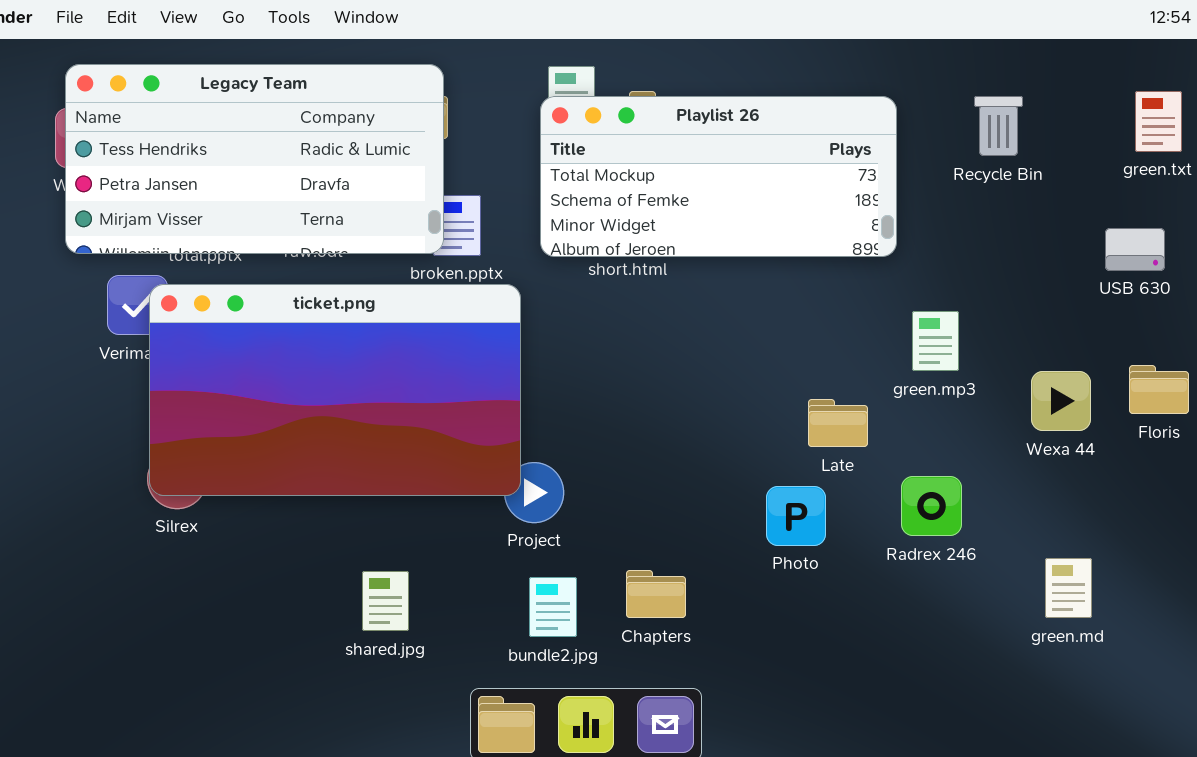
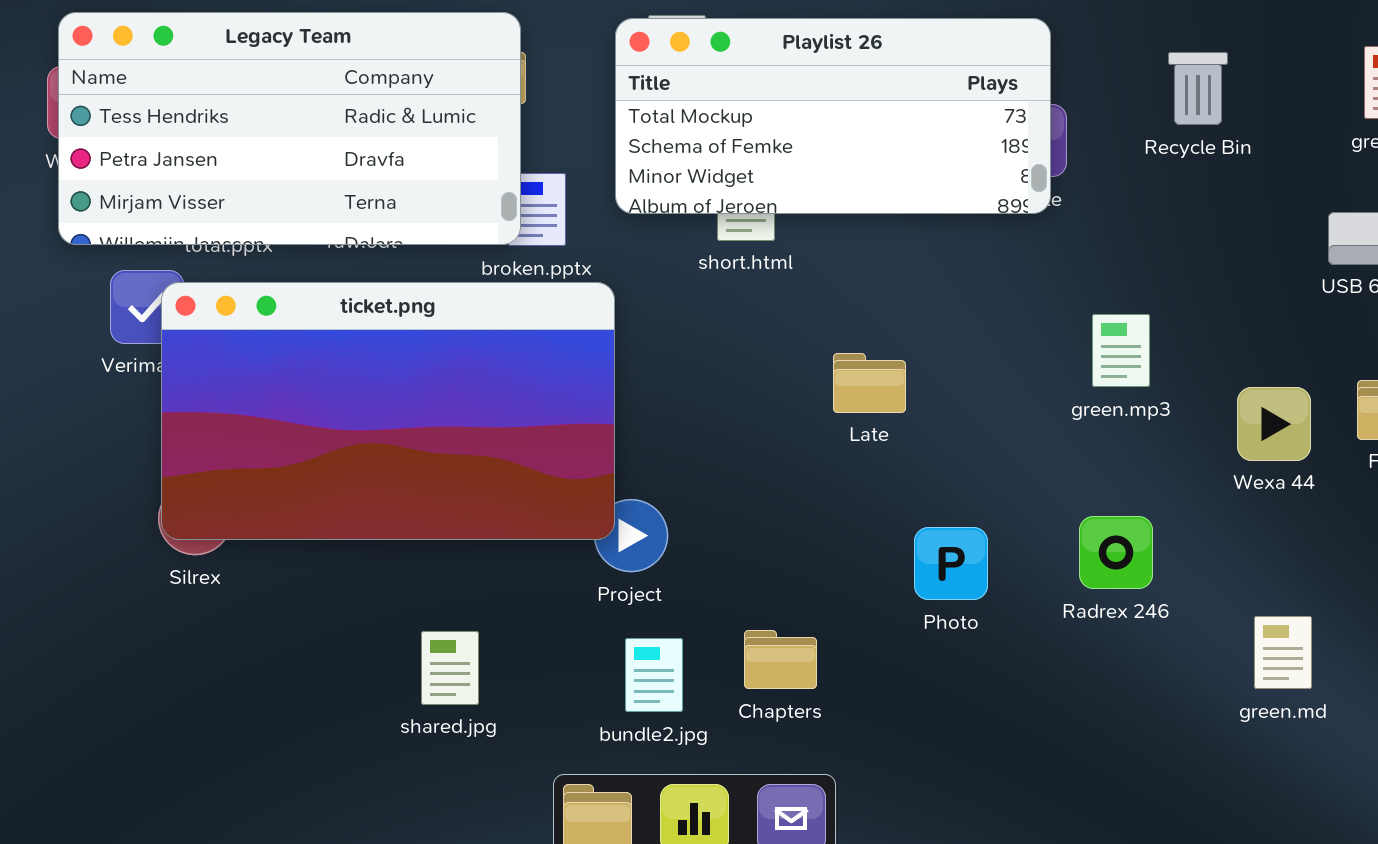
Playlist 26: [540,96,897,257] -> [615,18,1051,214], moved
Late: [808,399,868,447] -> [833,353,906,413], moved

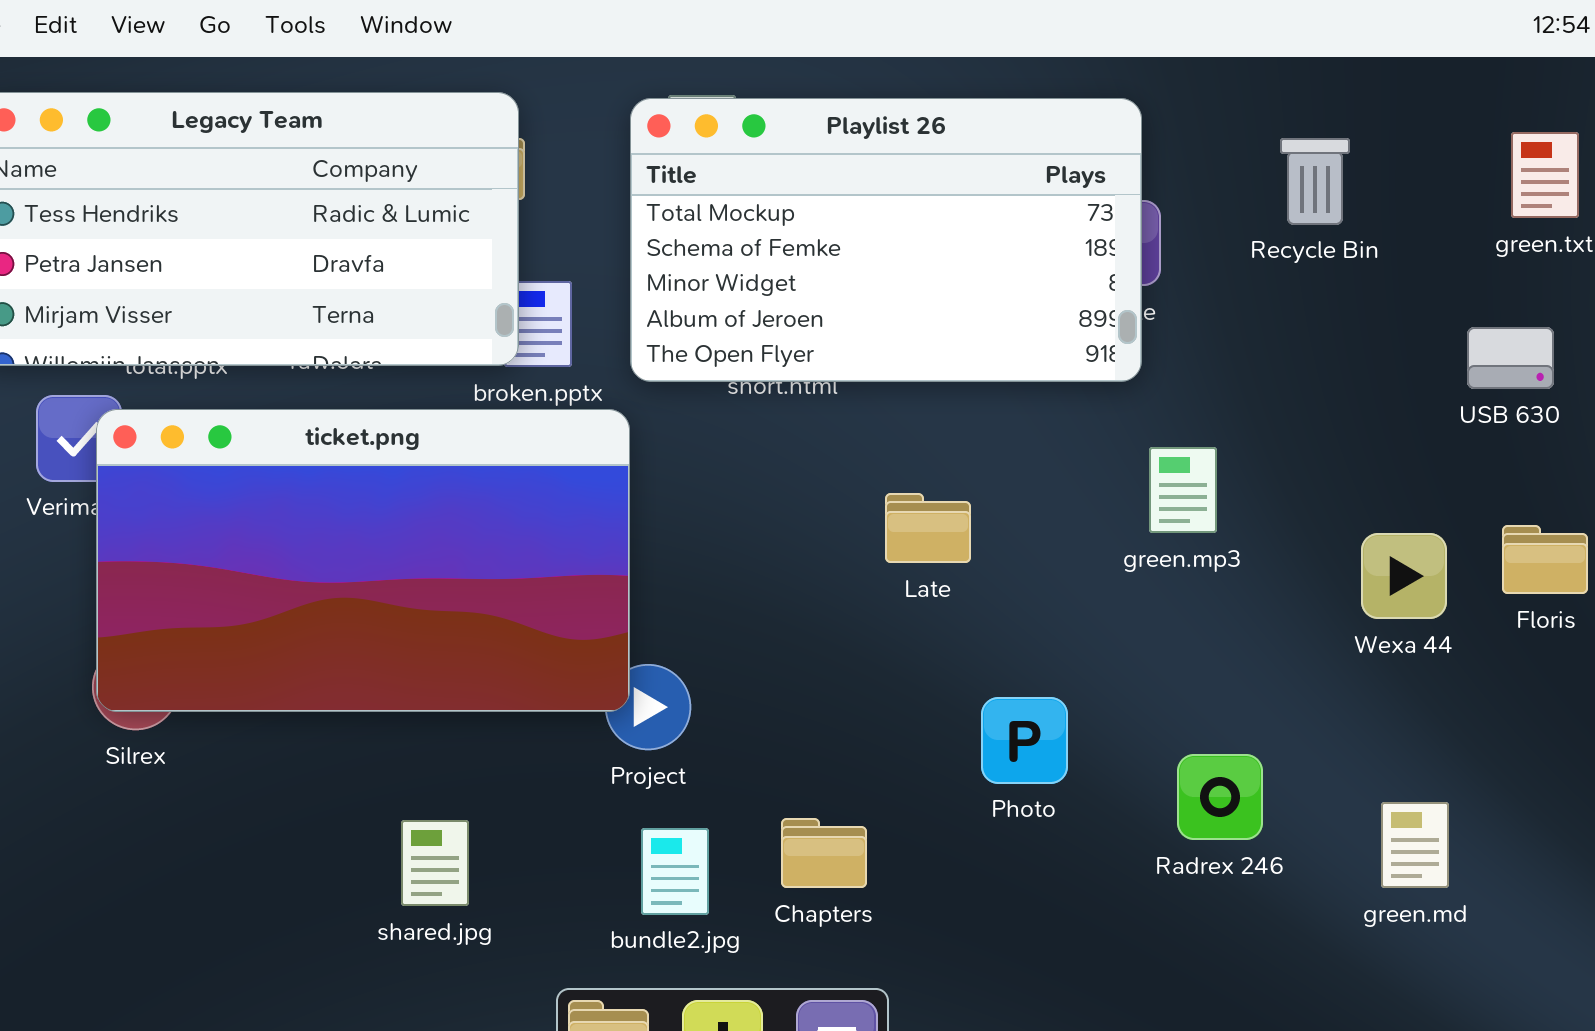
Playlist 26: [615,18,1051,214] -> [630,98,1142,382], resized
green.mp3: [1092,314,1150,387] -> [1149,447,1217,533], moved
Radrex 246: [1079,516,1153,589] -> [1177,754,1263,840], moved

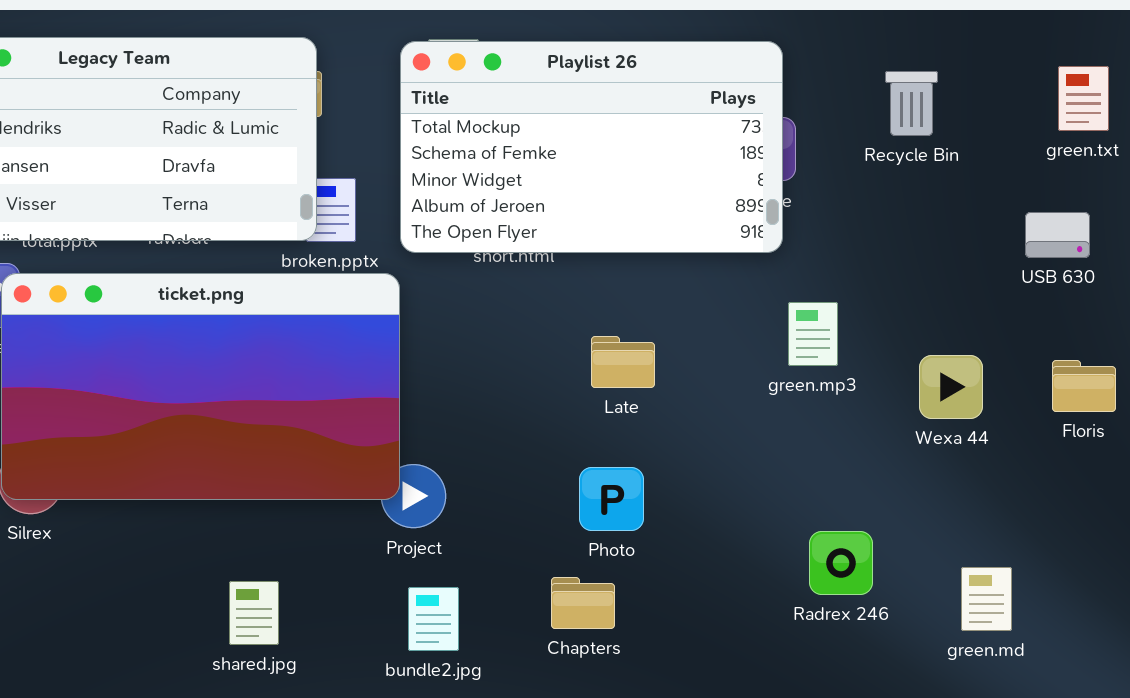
Wexa 44: [1361,533,1447,619] -> [919,355,983,419], moved
Photo: [981,697,1068,784] -> [579,467,644,531], moved
Chapters: [781,818,867,888] -> [551,577,615,629], moved

